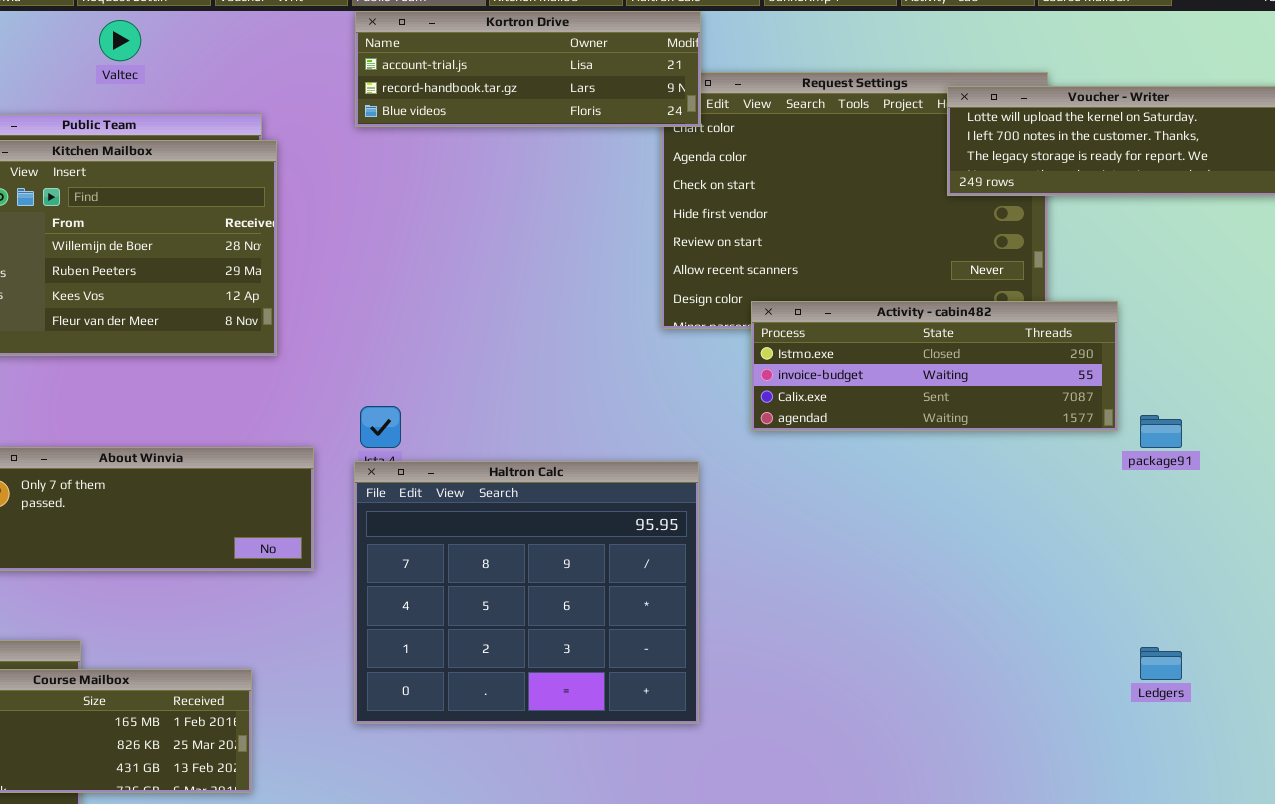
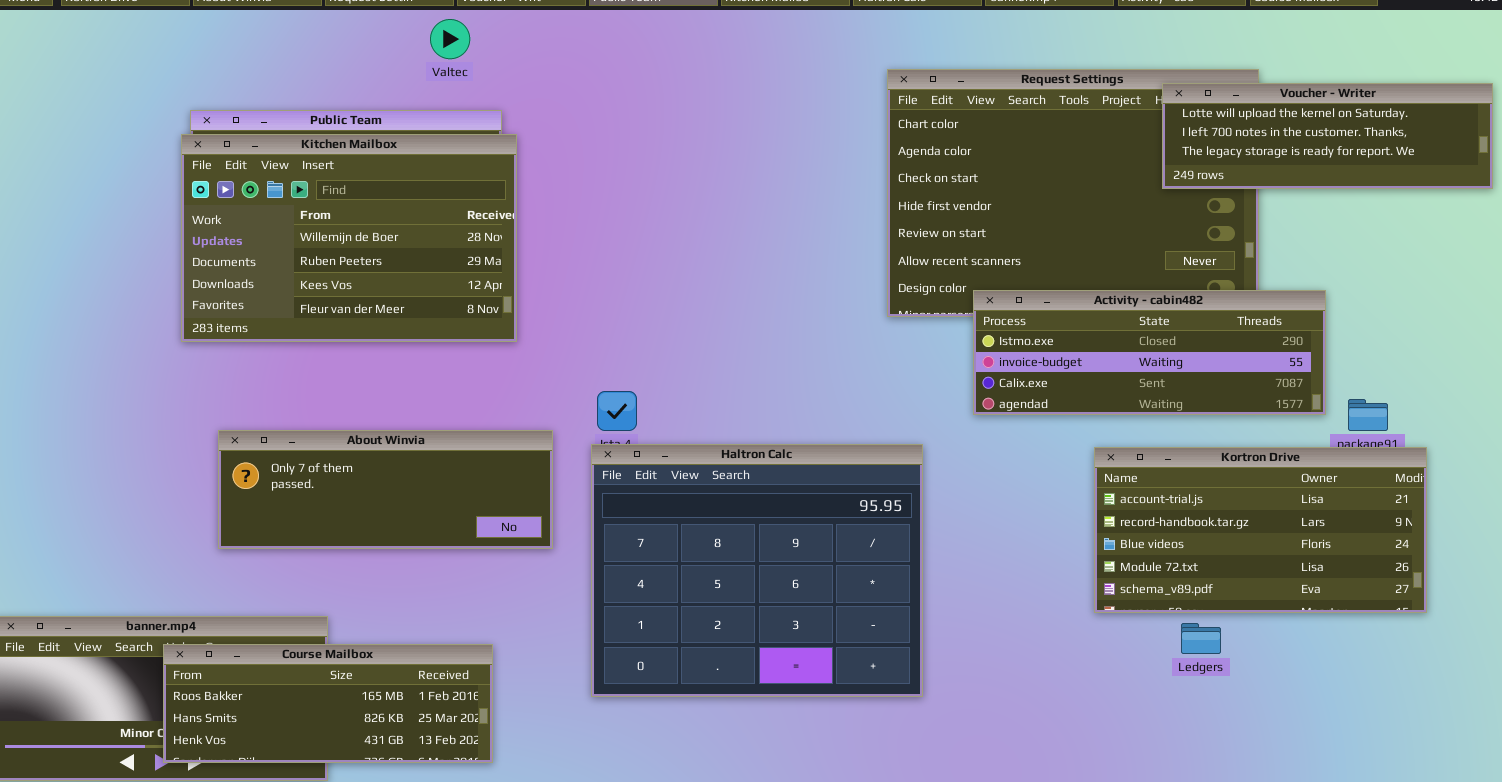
Kortron Drive: [355,11,701,127] -> [1094,447,1427,613], moved, resized
Valtec: [99,20,141,61] -> [430,19,470,59], moved
Ledgers: [1140,647,1182,680] -> [1181,623,1221,654], moved

